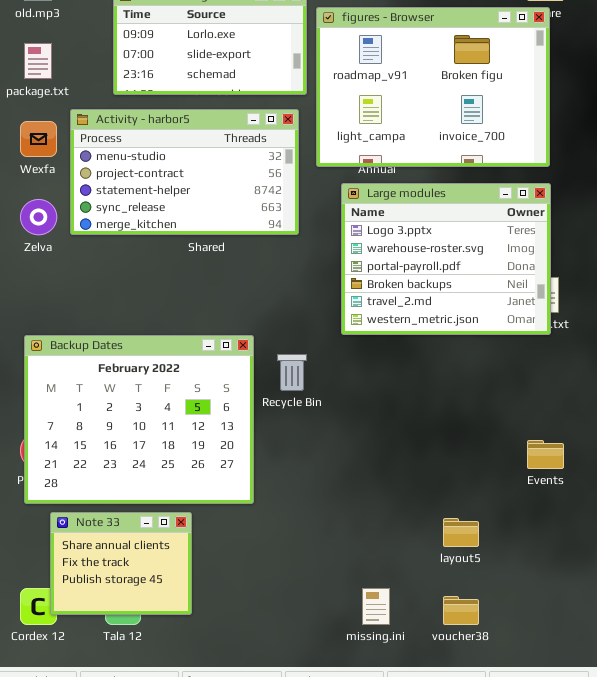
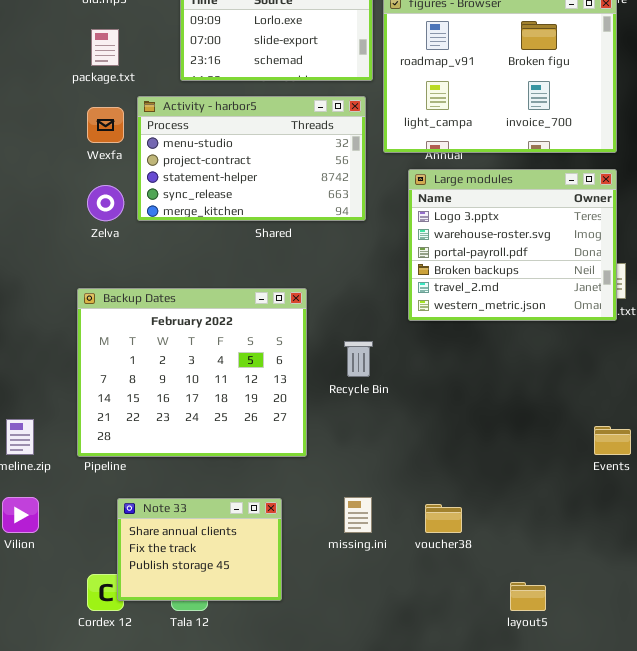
Backup Dates: [24,335,254,504] -> [77,288,307,457], moved
Note 33: [50,512,192,615] -> [117,498,282,601], resized
layout5: [443,518,479,547] -> [510,582,546,611], moved
missing.ini: [362,588,390,625] -> [344,497,372,533], moved
voucher38: [443,596,479,625] -> [425,504,462,533], moved

